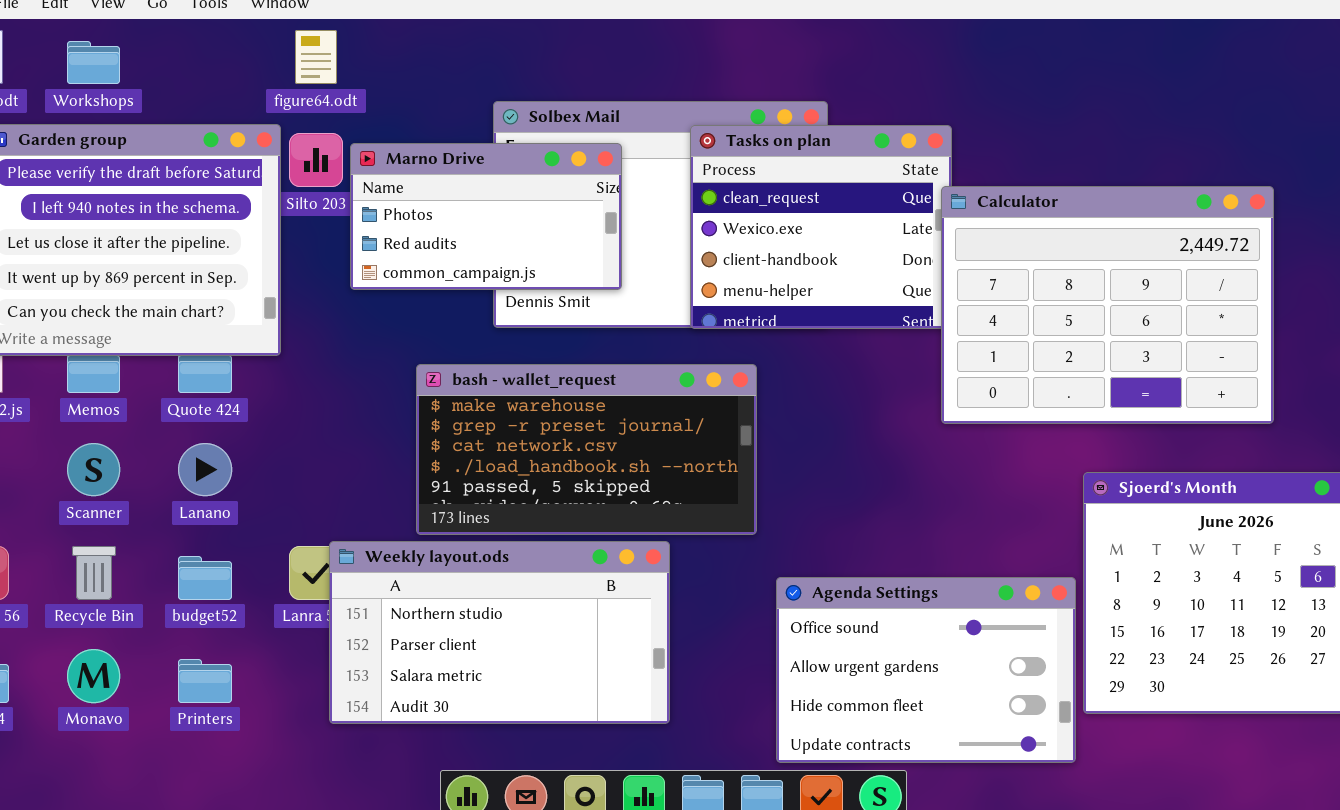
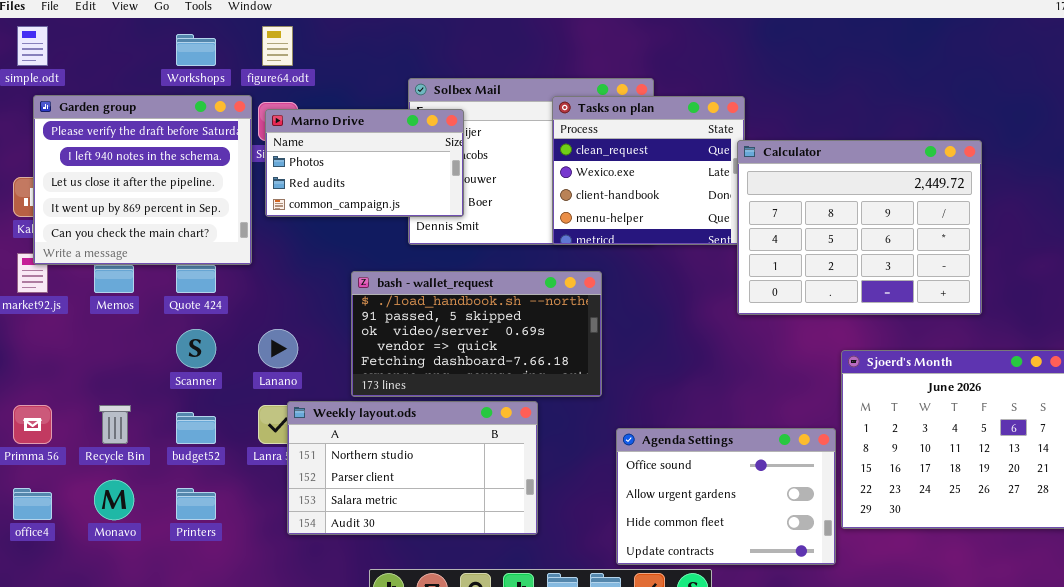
Workshops: [67,41,120,84] -> [176,34,216,66], moved
Marno Drive: [350,143,622,290] -> [265,109,464,217], moved
bash - wallet_request: [416,364,757,535] -> [351,271,602,397], scrolled down 3 rows
Scanner: [67,443,120,496] -> [176,329,216,368], moved
Lanano: [178,443,232,496] -> [258,329,298,368], moved

